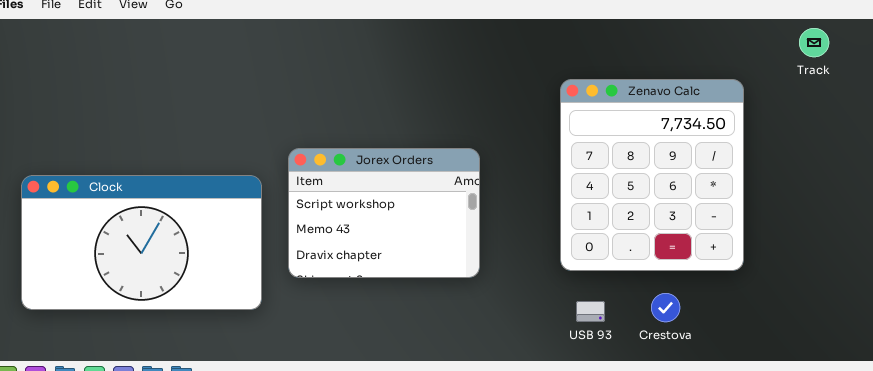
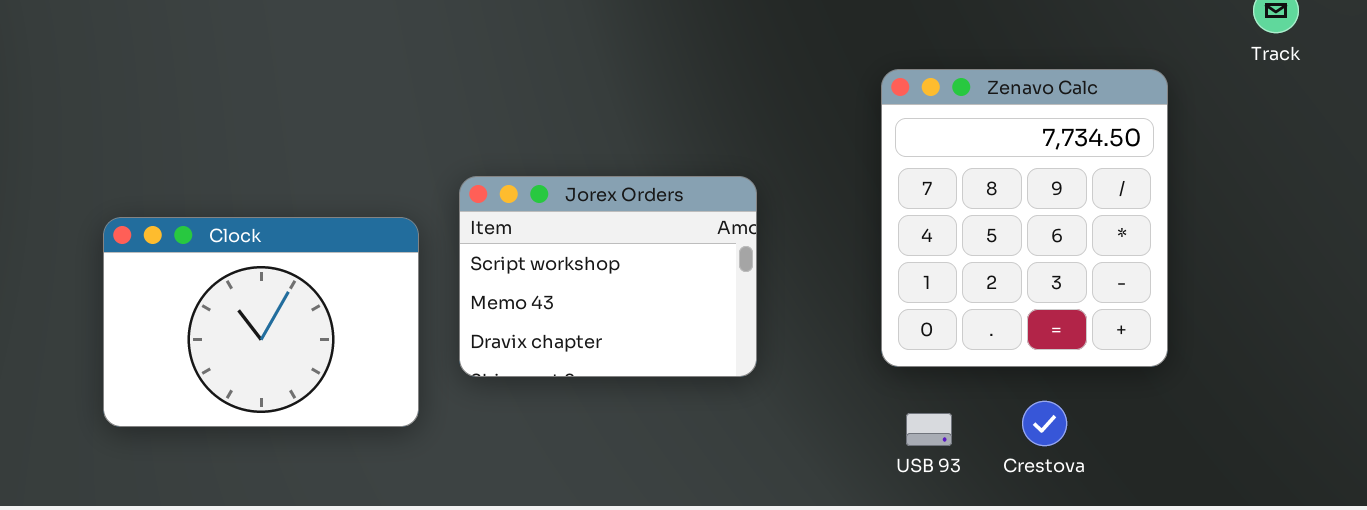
Clock: [21,175,262,310] -> [103,217,419,427], resized

